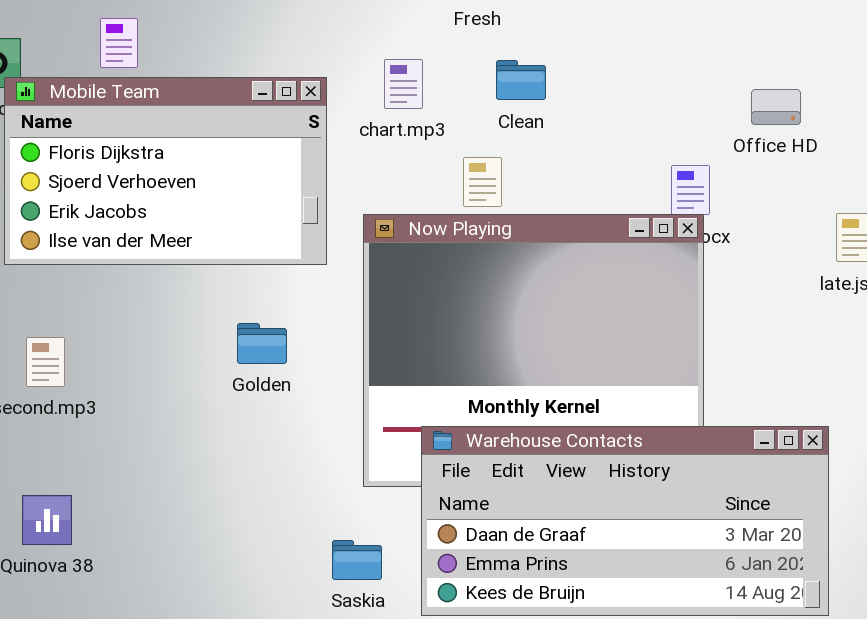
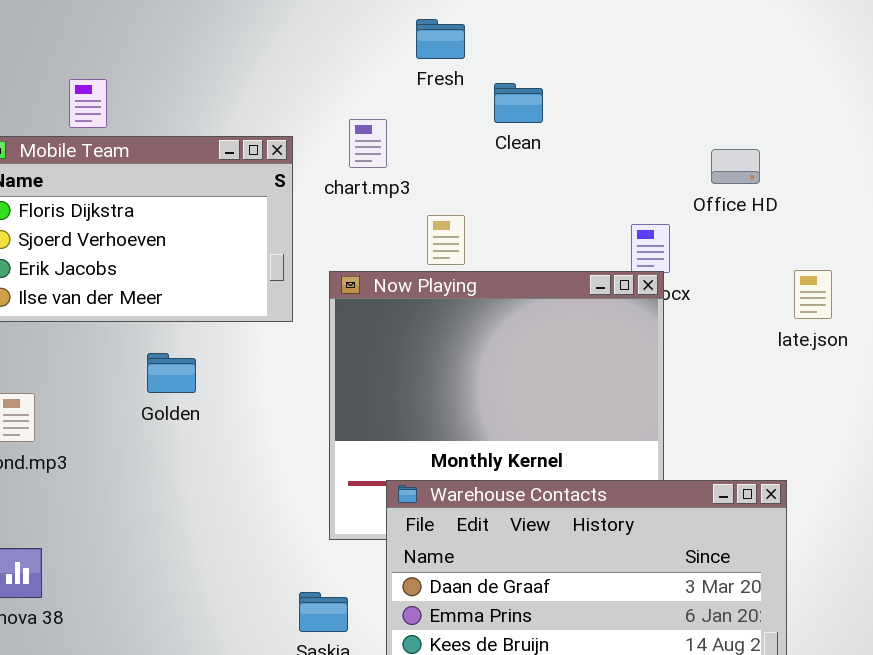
Clean: [496,60,546,100] -> [494,83,543,123], moved
Golden: [237,323,287,364] -> [147,353,196,393], moved

